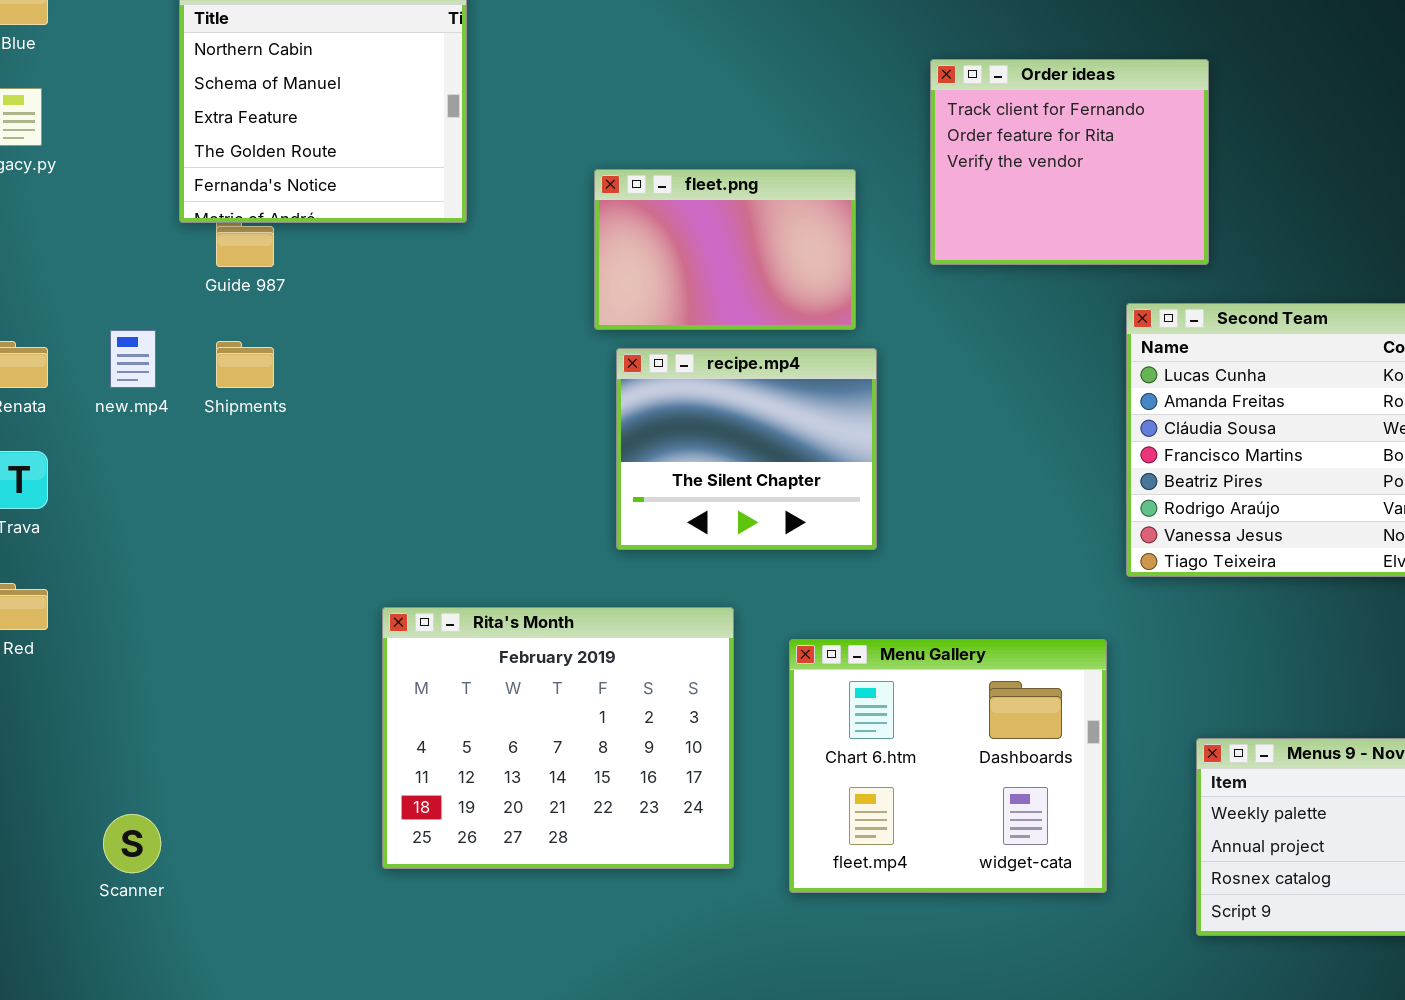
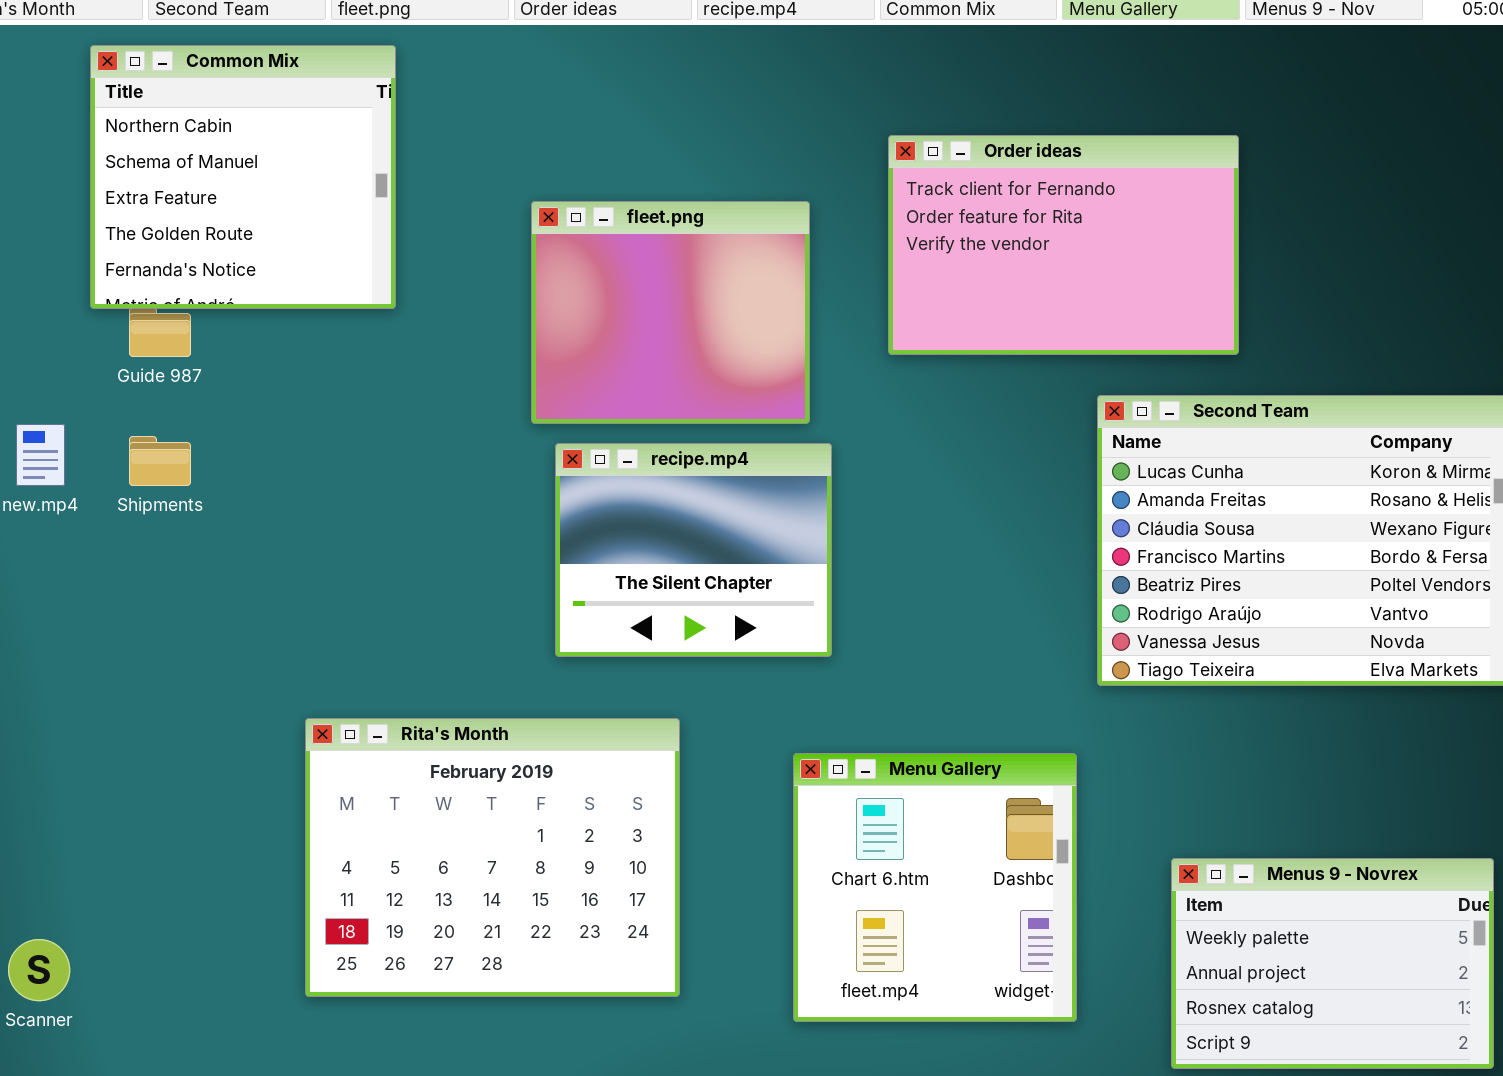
Order ideas: [930,59,1209,265] -> [888,135,1239,355], resized
fleet.png: [594,169,856,330] -> [531,201,810,424], resized
Menu Gallery: [789,639,1107,893] -> [793,753,1077,1022], resized

